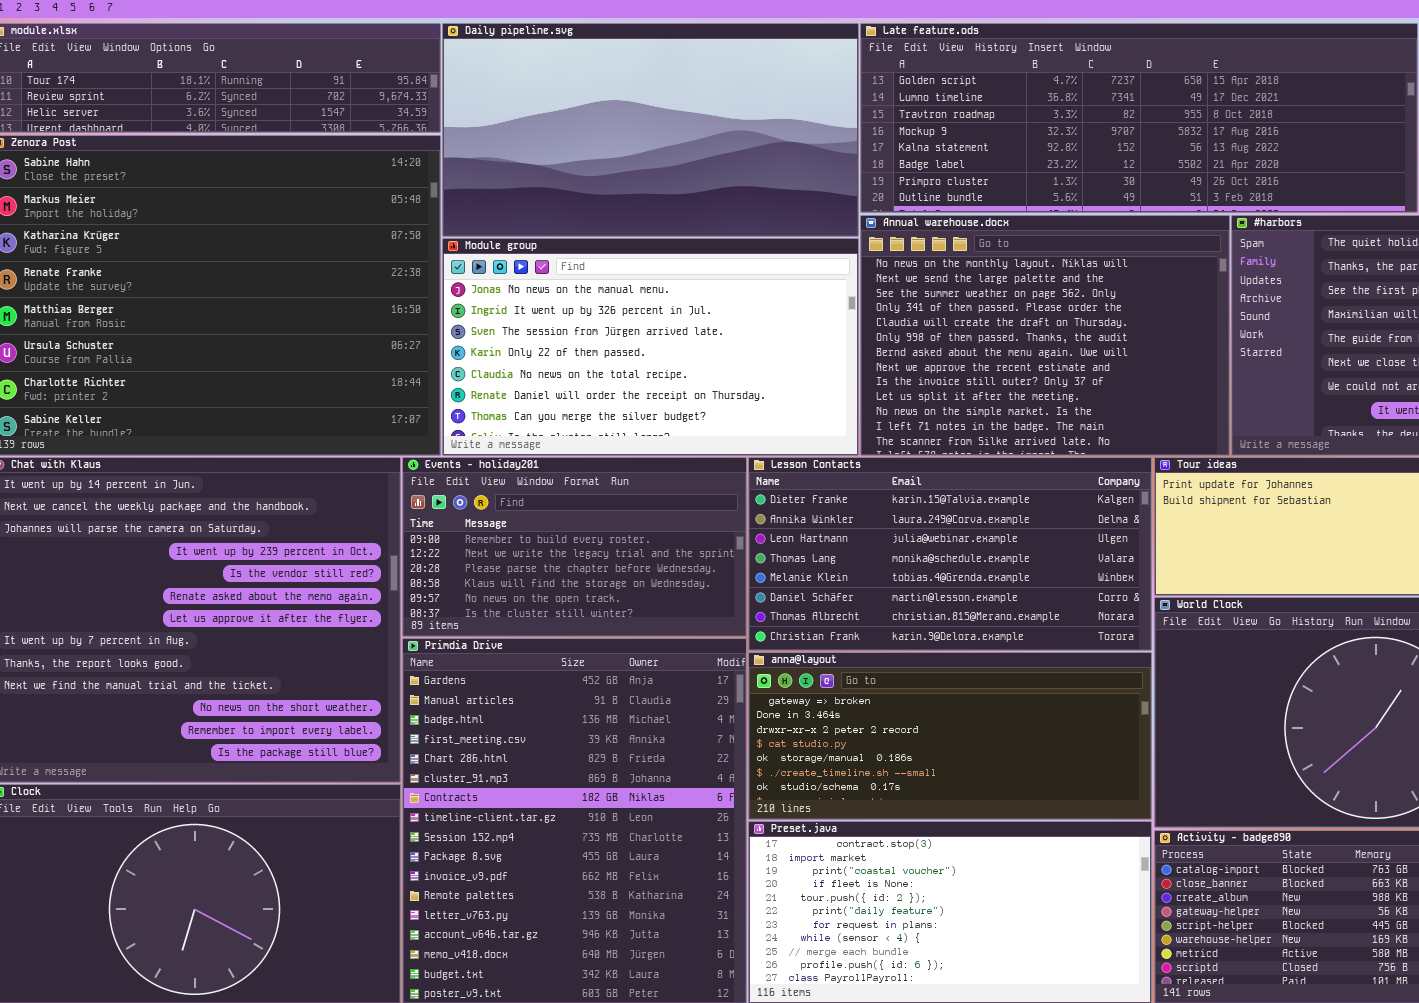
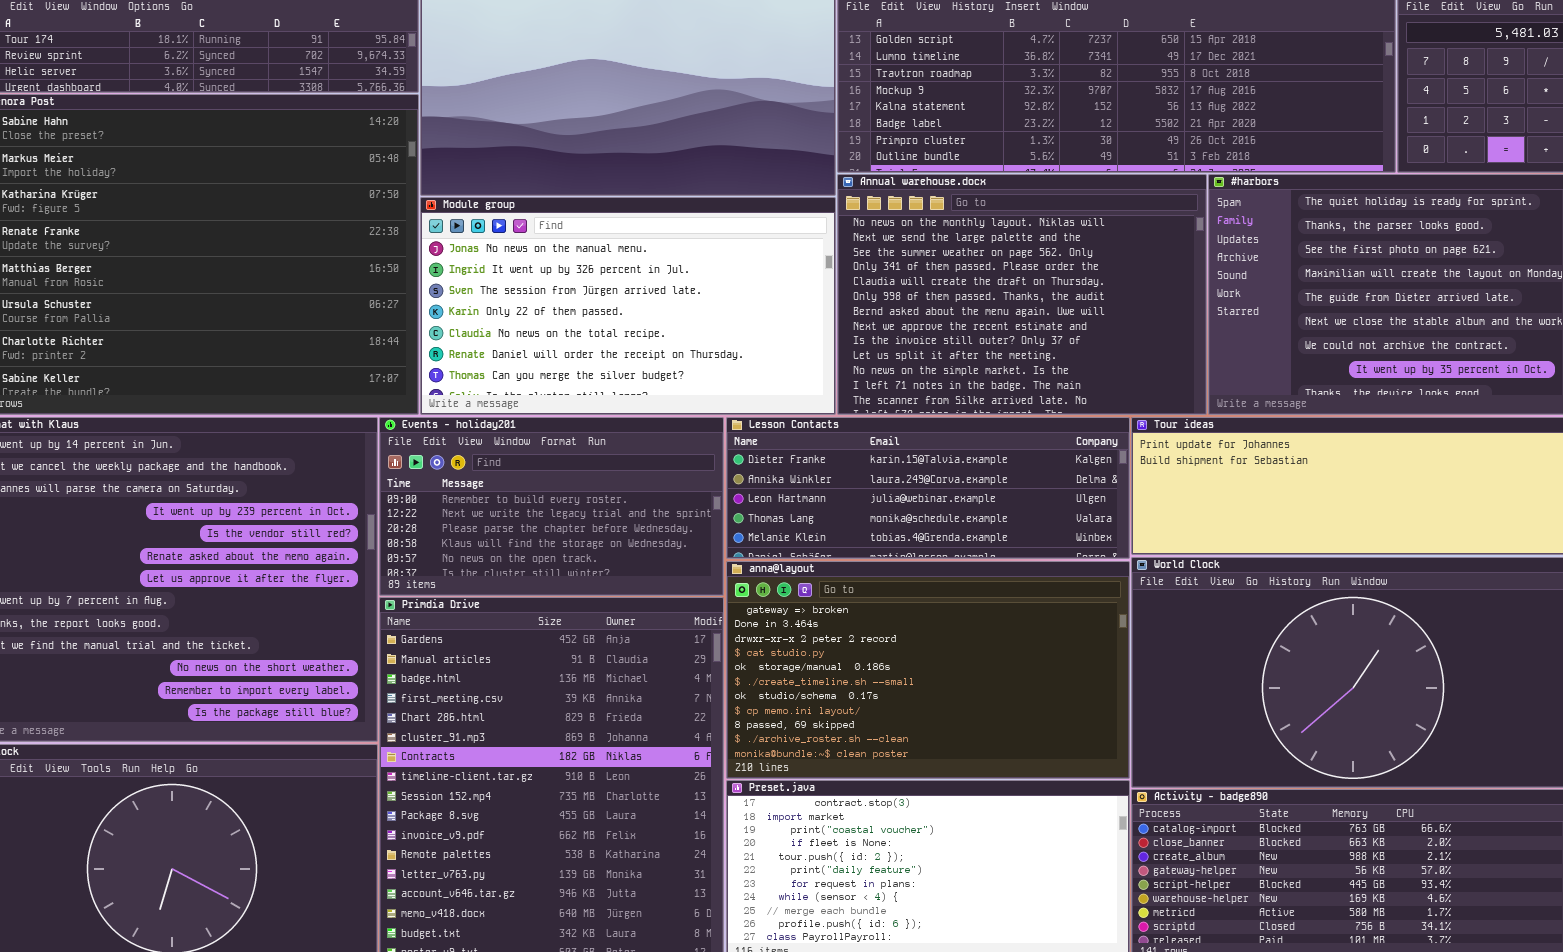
Lesson Contacts: [748,457,1152,651] -> [726,417,1130,559], resized
anna@layout: [748,652,1152,820] -> [726,561,1130,779], resized

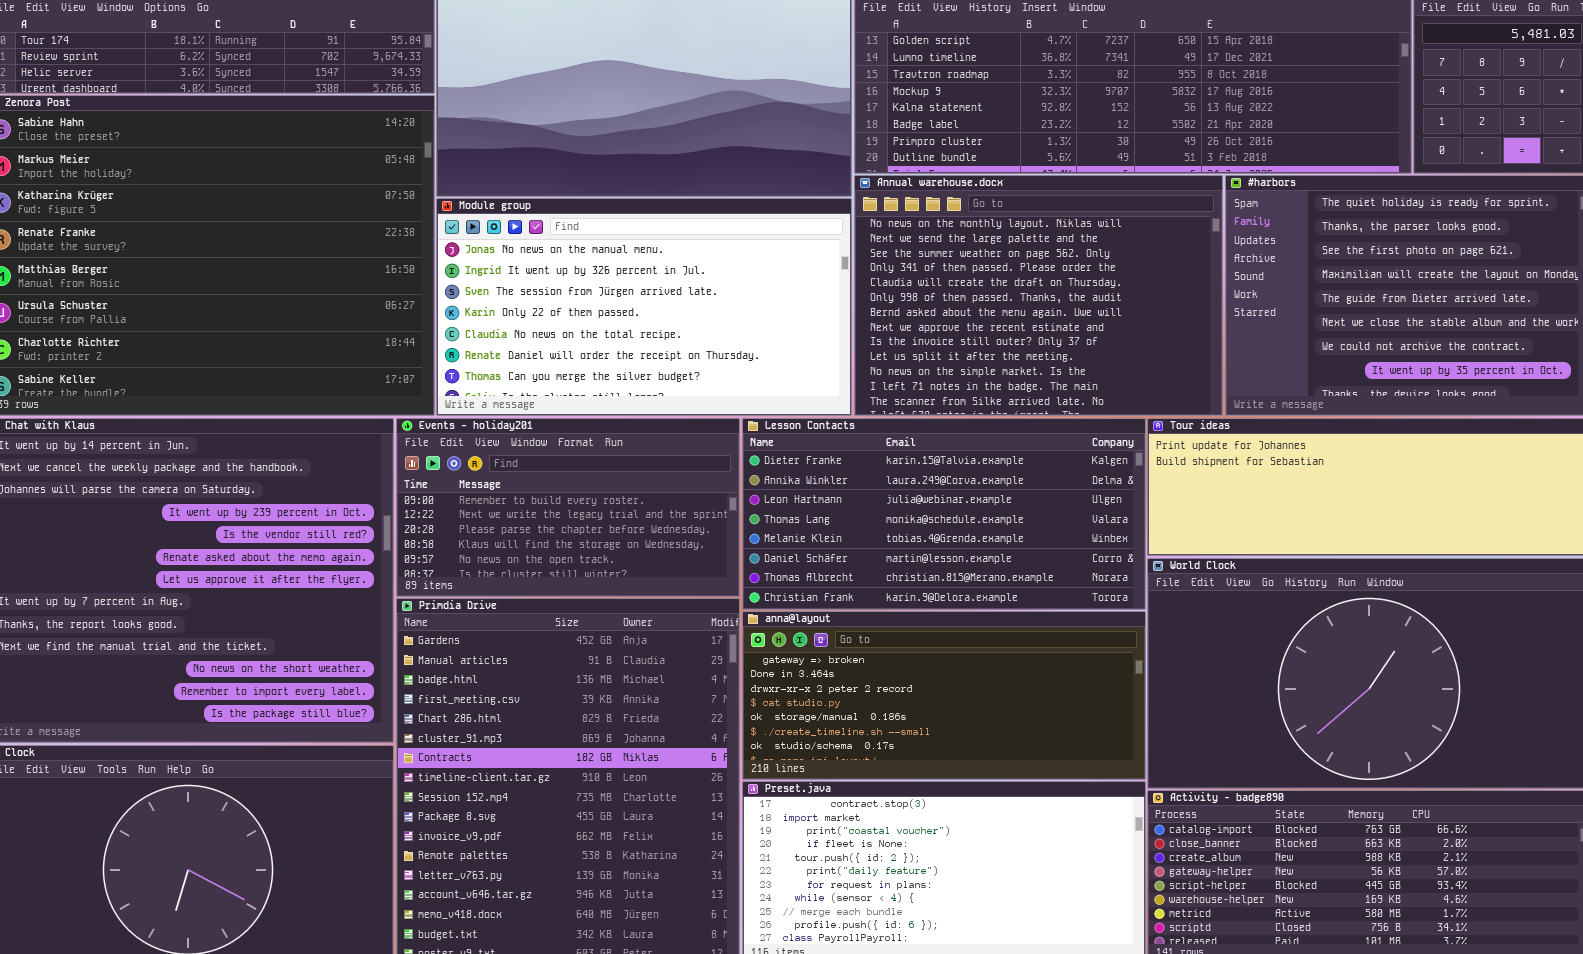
Lesson Contacts: [726,417,1130,559] -> [742,418,1146,610], resized
anna@layout: [726,561,1130,779] -> [742,611,1146,780], resized

